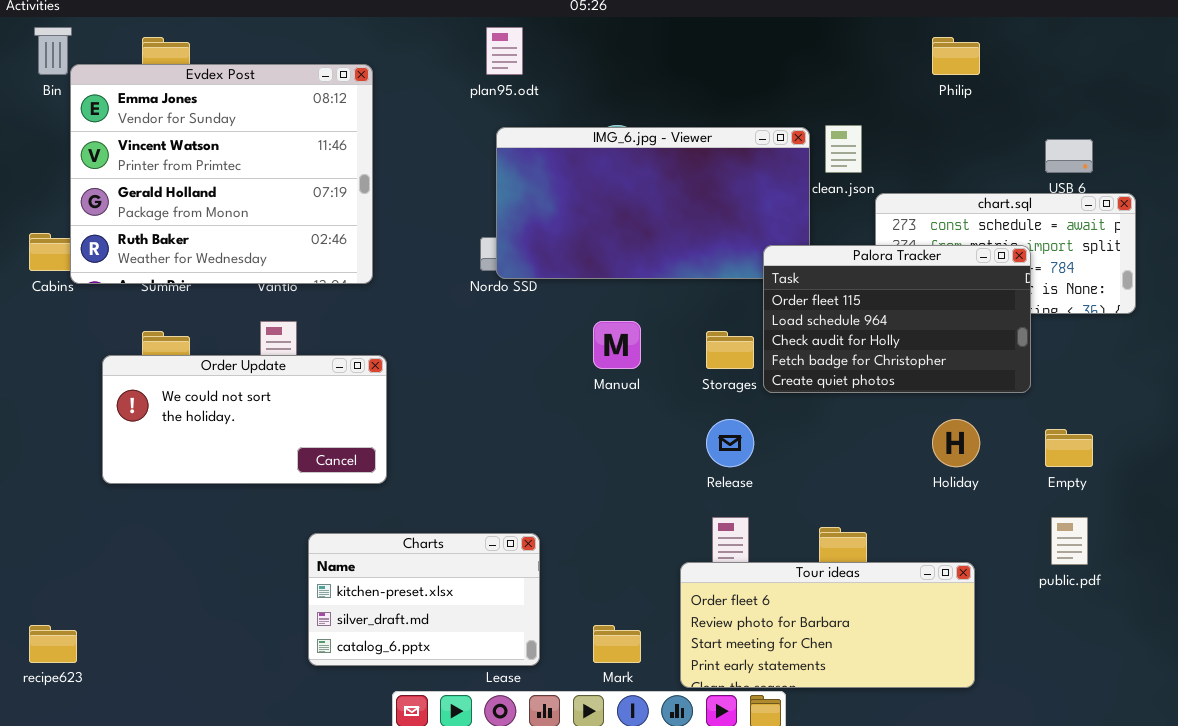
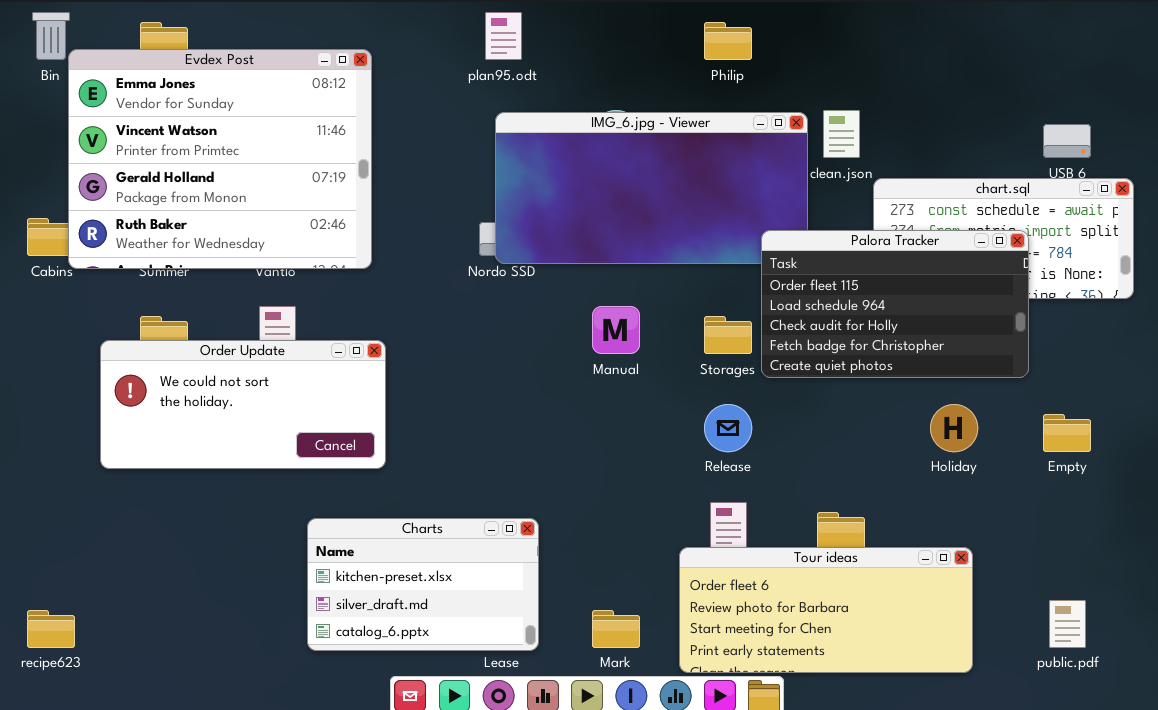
Philip: [932,37,980,75] -> [704,22,752,60], moved
public.pdf: [1051,517,1088,565] -> [1049,600,1086,648], moved

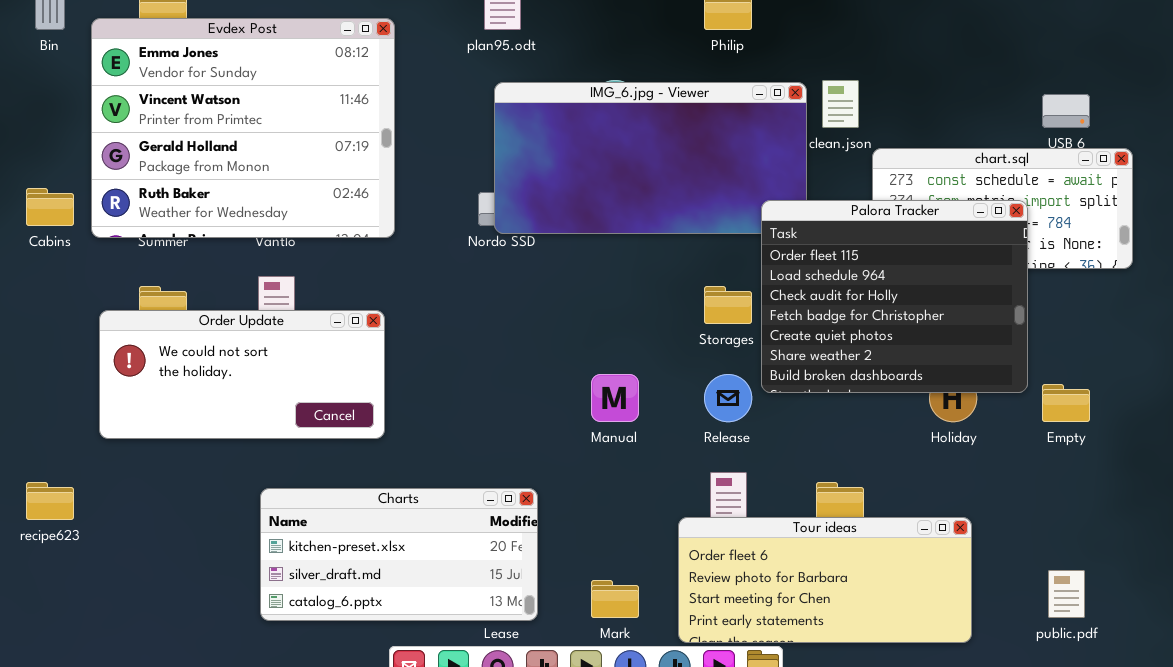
Evdex Post: [68,49,372,269] -> [91,18,395,238], moved
Palora Tracker: [761,230,1029,378] -> [761,200,1028,393], resized
Manual: [592,306,640,354] -> [591,374,639,422], moved
Charts: [307,518,539,651] -> [260,488,538,621], resized
recipe623: [27,610,75,648] -> [26,482,74,520], moved

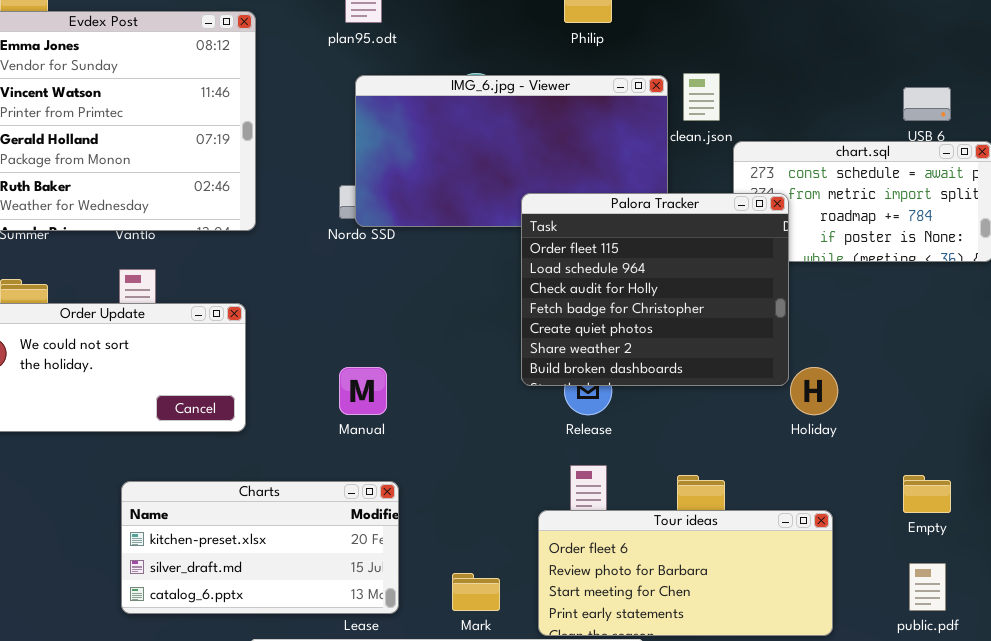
Palora Tracker: [761,200,1028,393] -> [521,193,789,386], moved
Manual: [591,374,639,422] -> [339,367,387,415], moved
Empty: [1042,384,1090,422] -> [903,475,951,513], moved

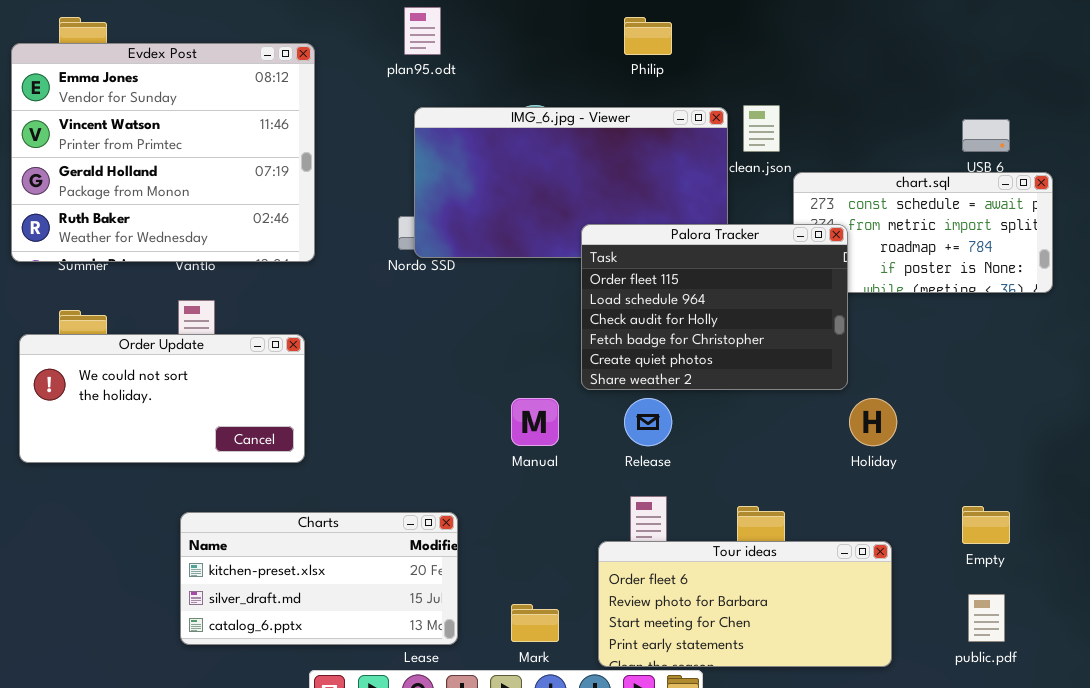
Palora Tracker: [521,193,789,386] -> [581,224,848,390], resized
Manual: [339,367,387,415] -> [511,398,559,446], moved

